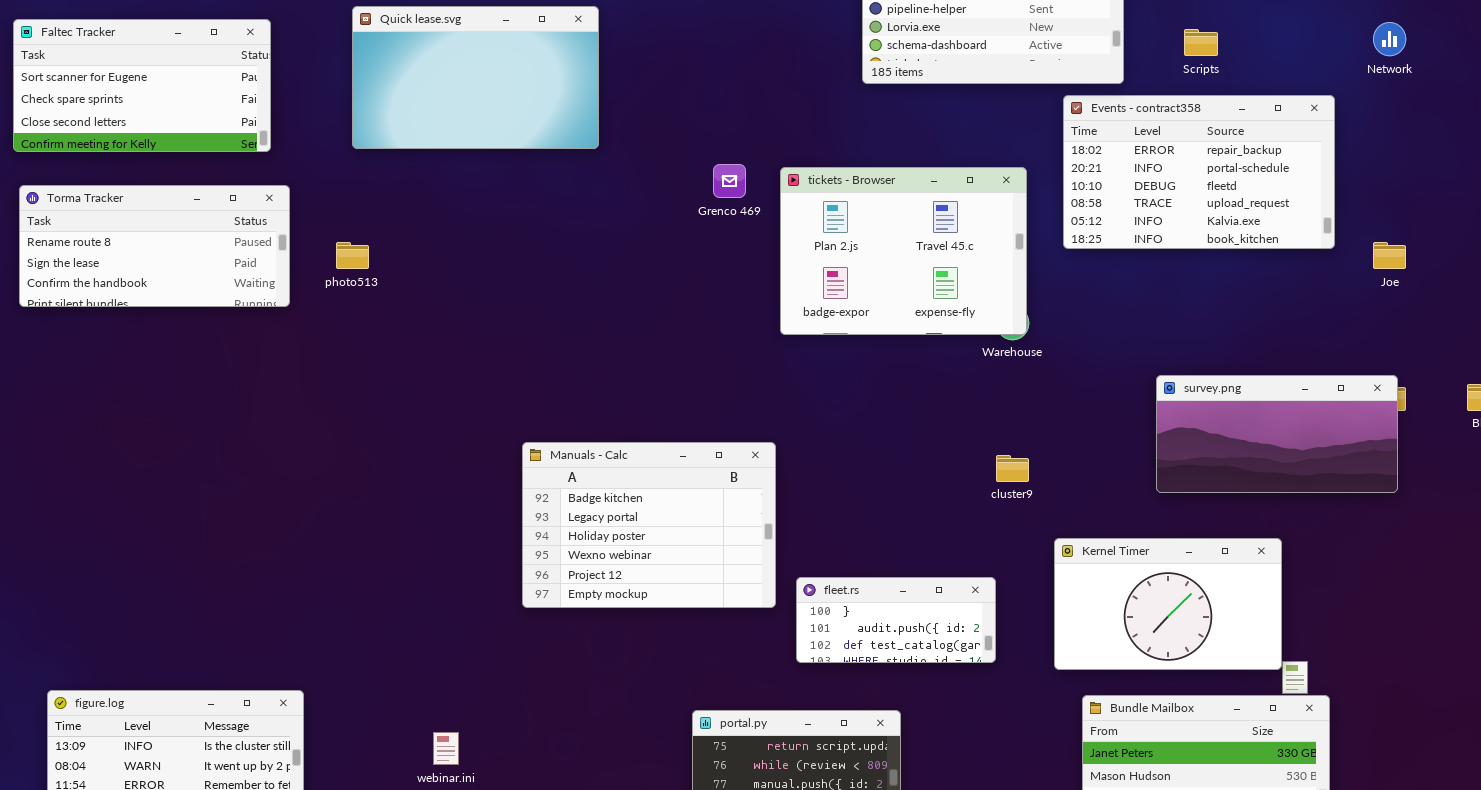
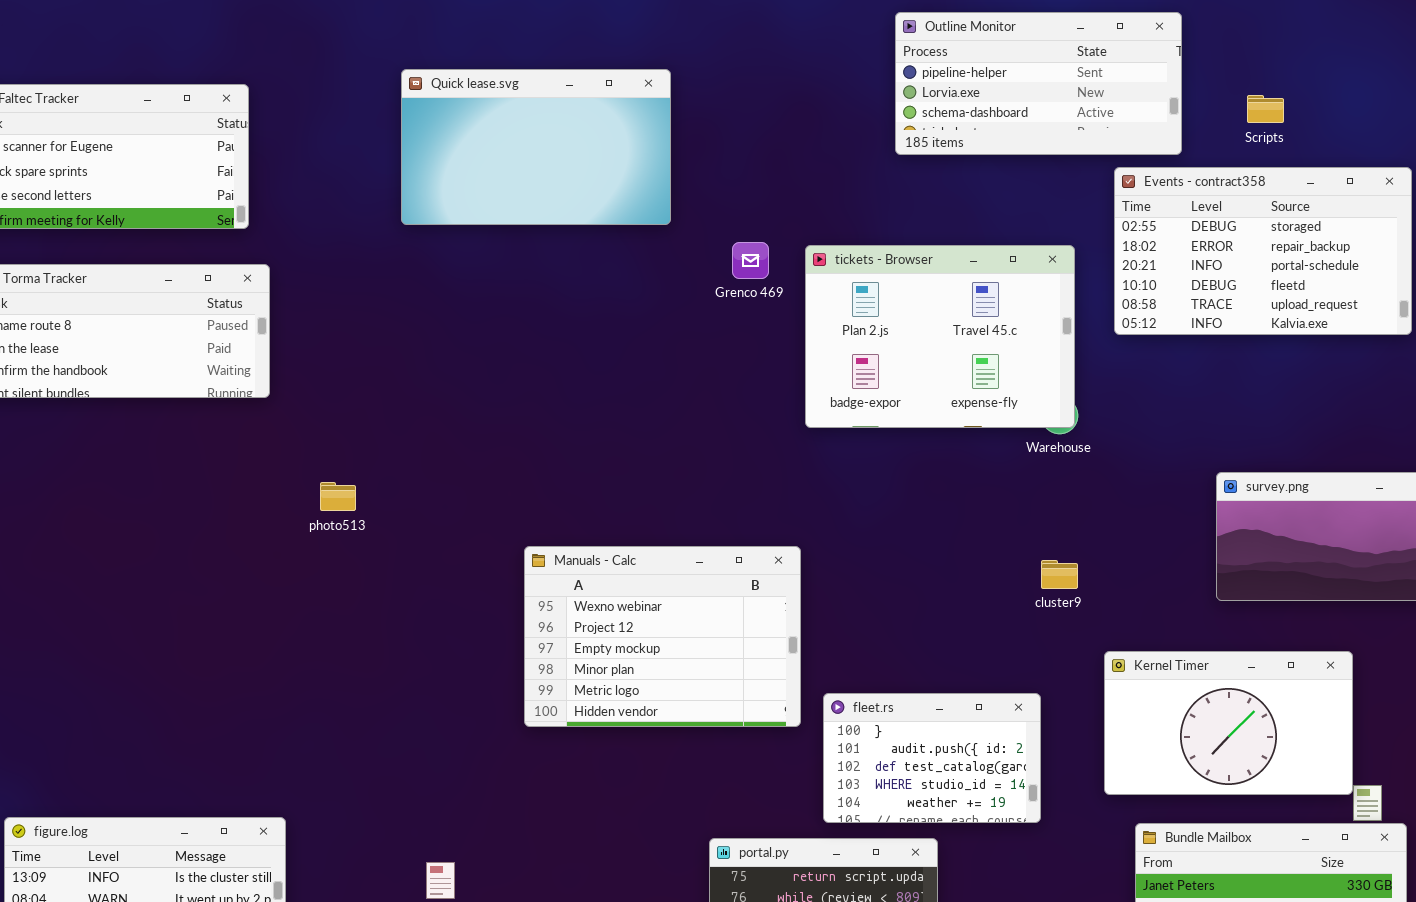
Quick lease.svg: [352,6,599,149] -> [401,69,671,225], moved
Events - contract358: [1063,95,1335,249] -> [1114,167,1412,335], scrolled up 1 row
photo513: [336,242,369,269] -> [320,482,356,511], moved
Manuals - Calc: [522,442,776,608] -> [524,546,801,727], scrolled down 3 rows
fleet.rs: [796,577,996,663] -> [823,693,1041,823], resized

